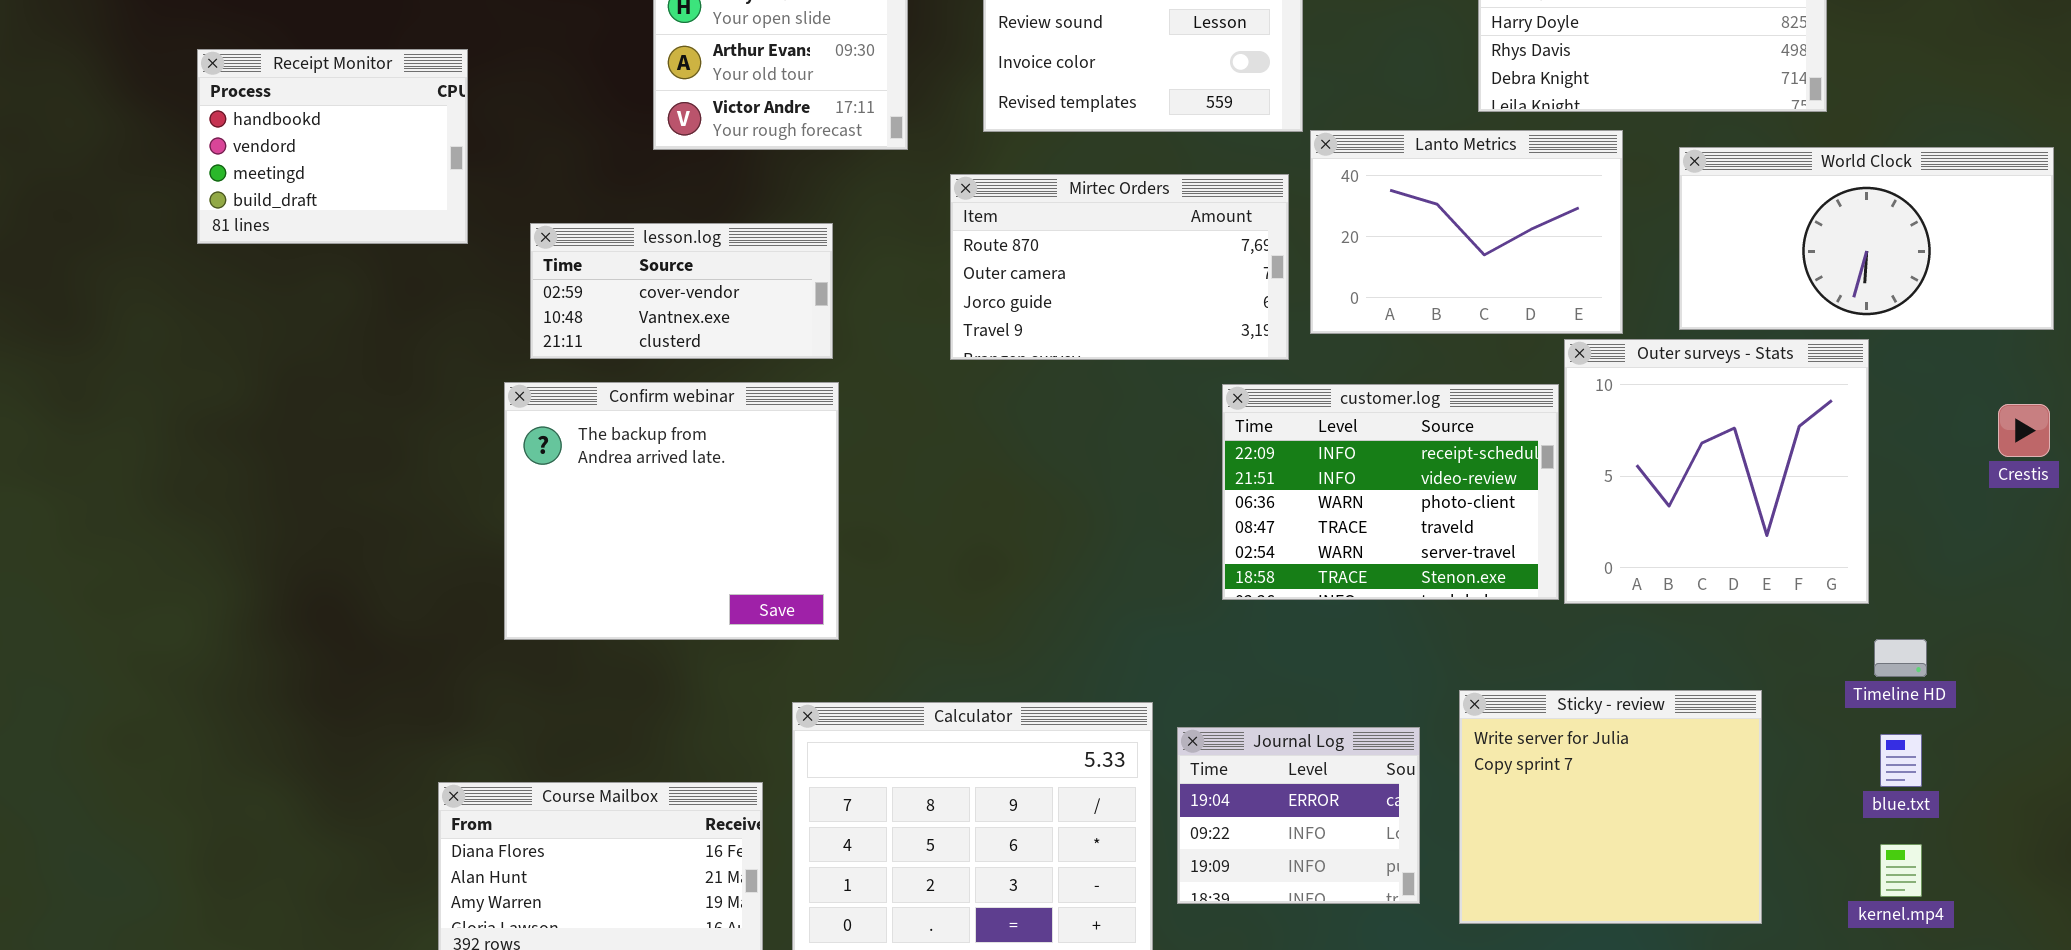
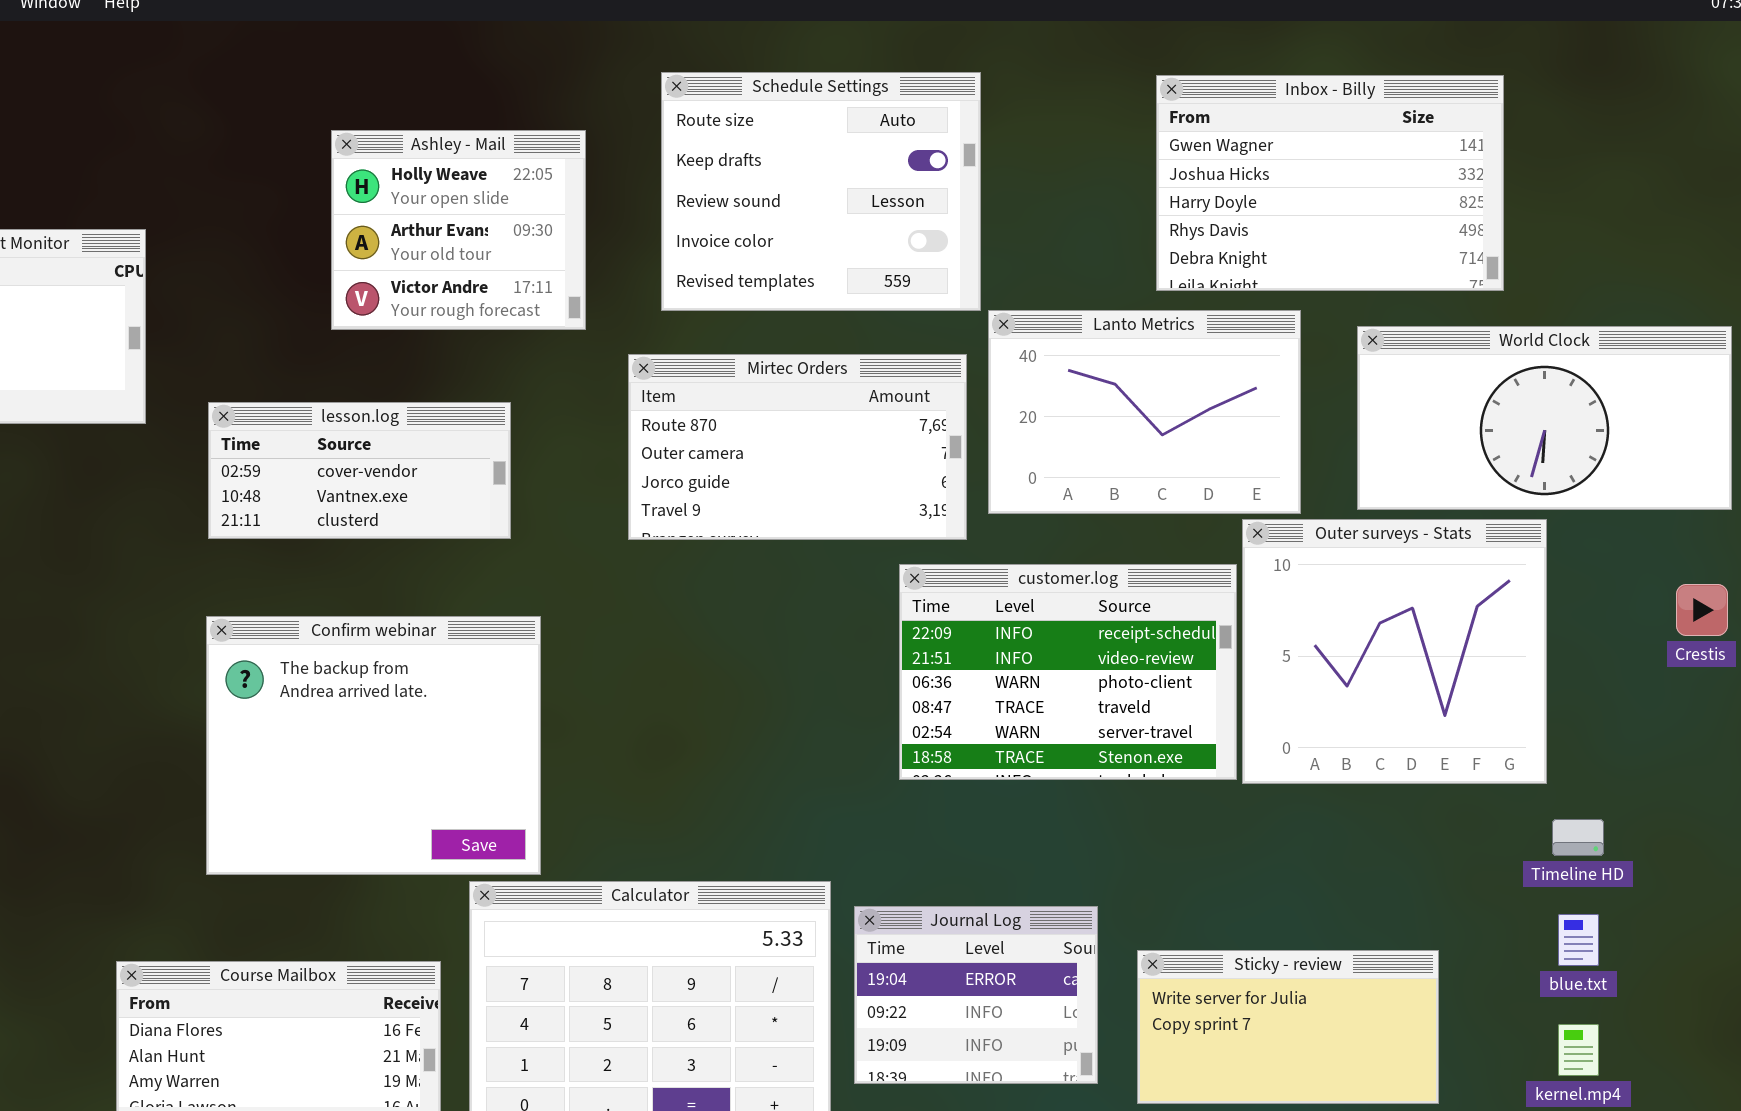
Confirm webinar: [504,382,839,640] -> [206,616,541,875], moved
Sticky - review: [1459,690,1762,924] -> [1137,950,1439,1104], resized

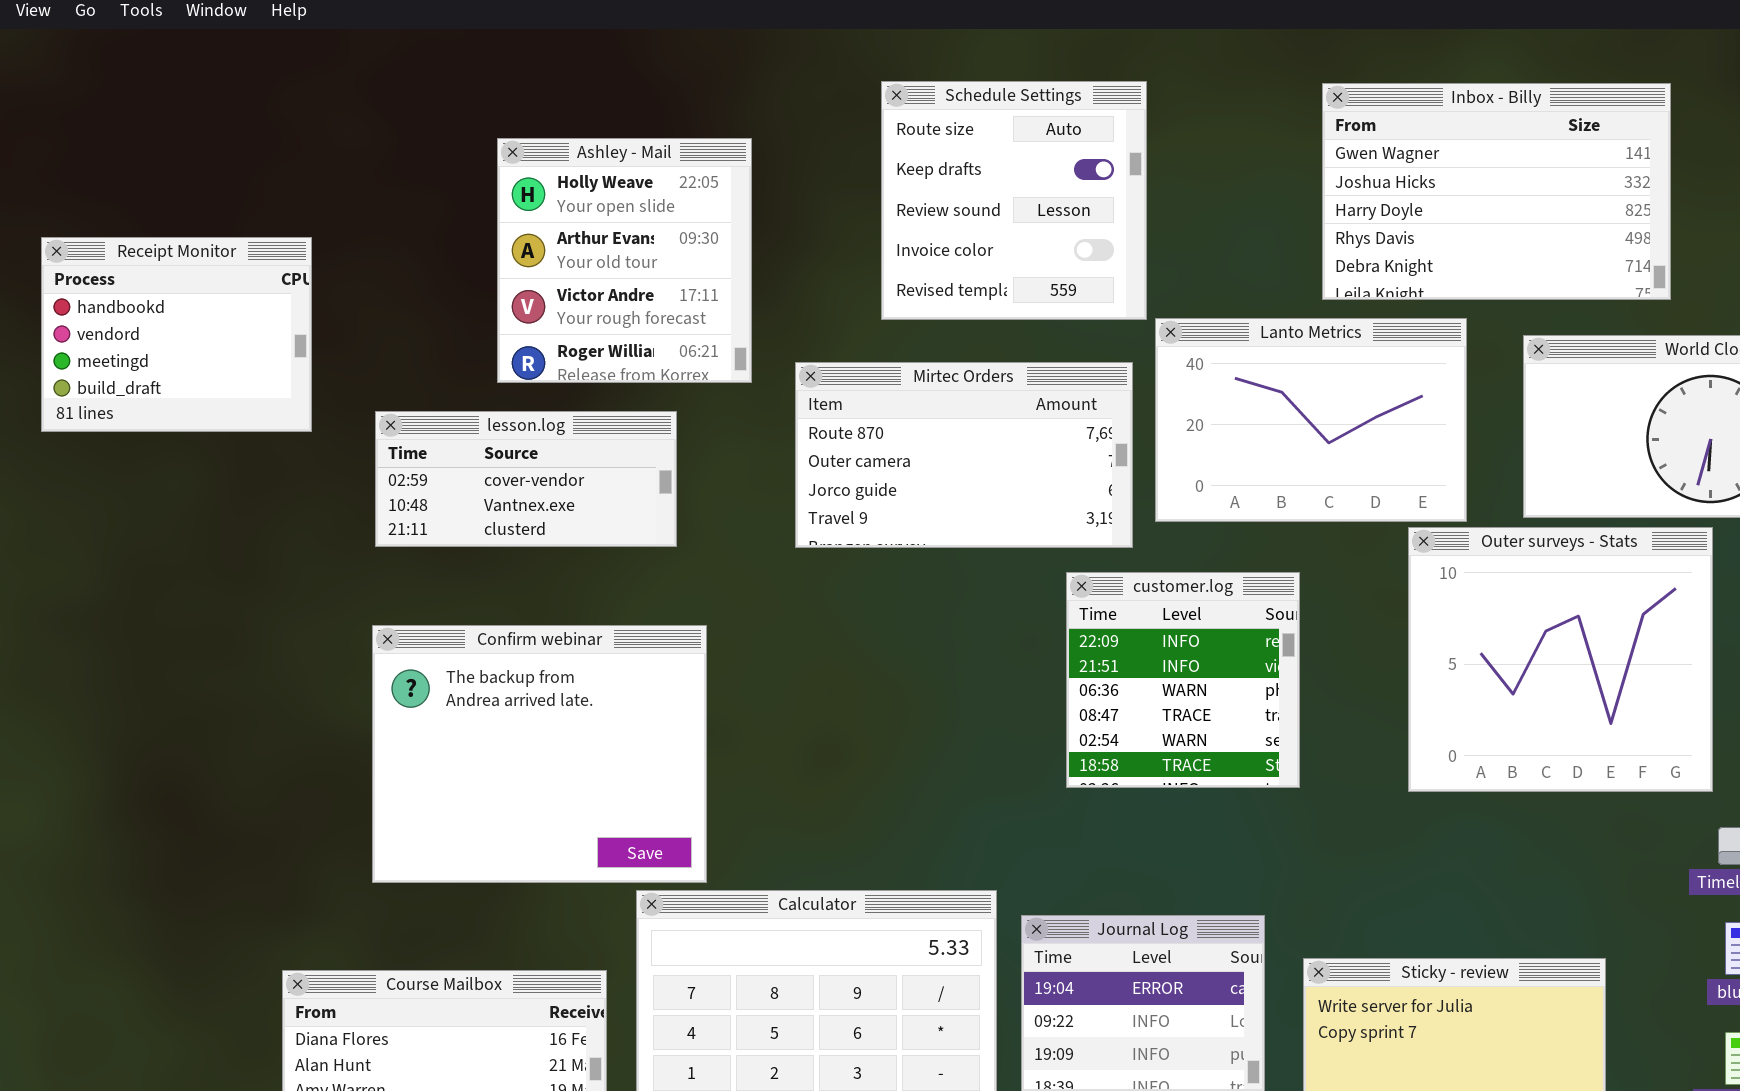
Schedule Settings: [661,72,981,311] -> [881,81,1147,320], resized
Ashley - Mail: [331,130,586,330] -> [497,138,752,383], resized
customer.log: [899,564,1237,780] -> [1066,572,1300,788], resized

